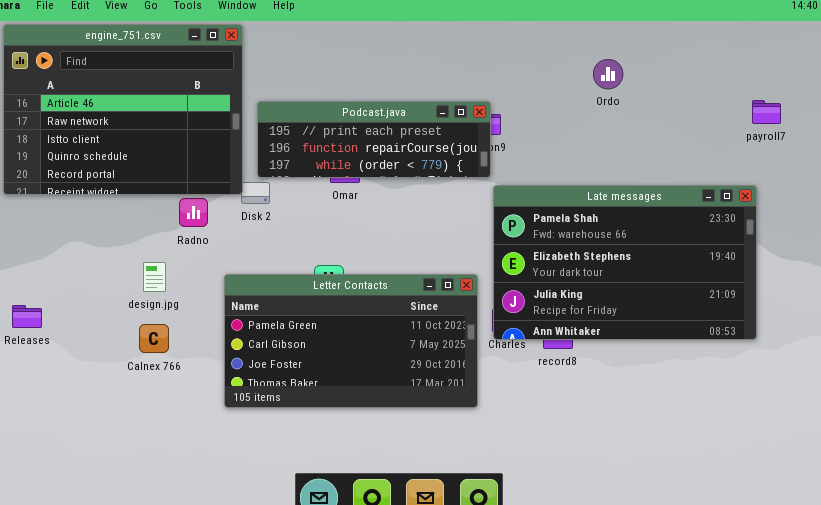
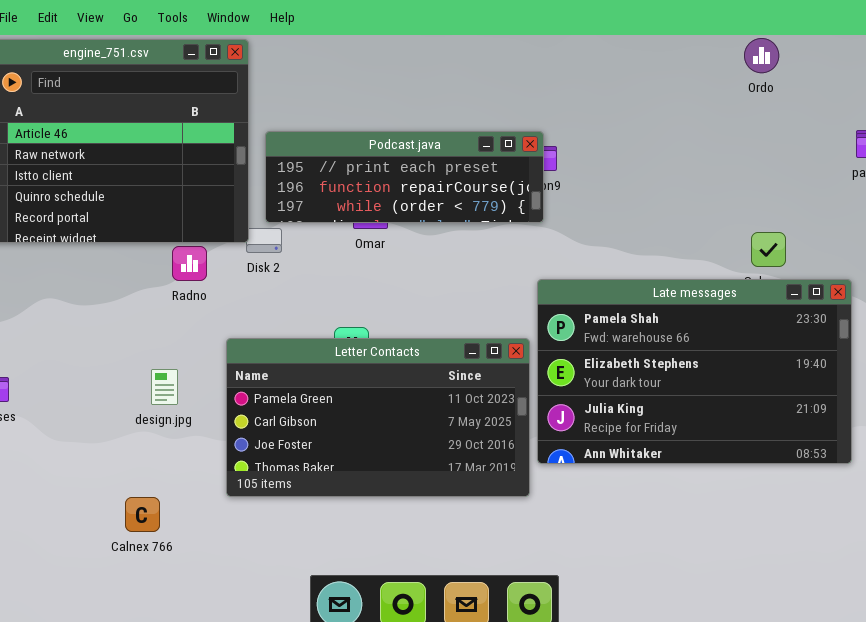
Ordo: [593,59,623,89] -> [744,38,779,73], moved
Late messages: [493,185,757,340] -> [537,279,852,464], moved
design.jpg: [143,262,166,292] -> [151,369,178,405], moved
Calnex 766: [139,324,169,353] -> [125,497,160,532], moved

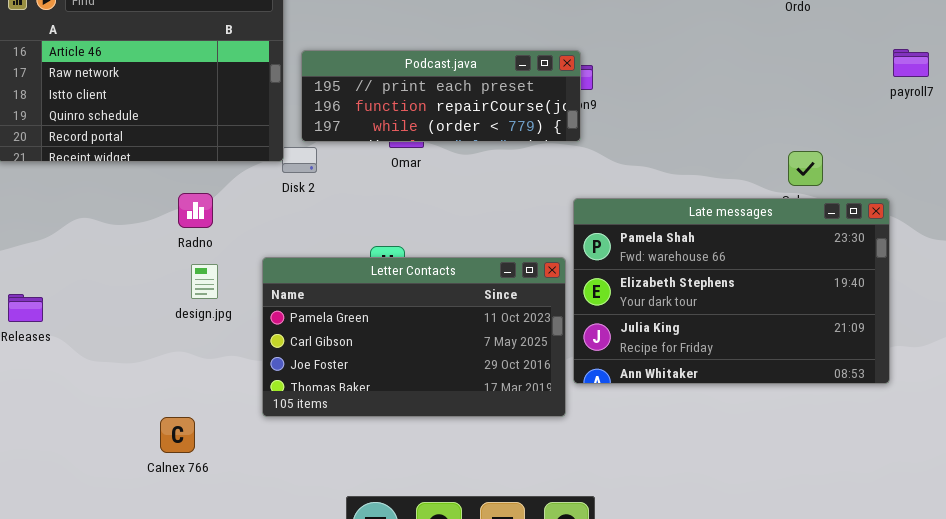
Radno: [172,246,207,281] -> [178,193,213,228], moved
design.jpg: [151,369,178,405] -> [191,264,218,299], moved

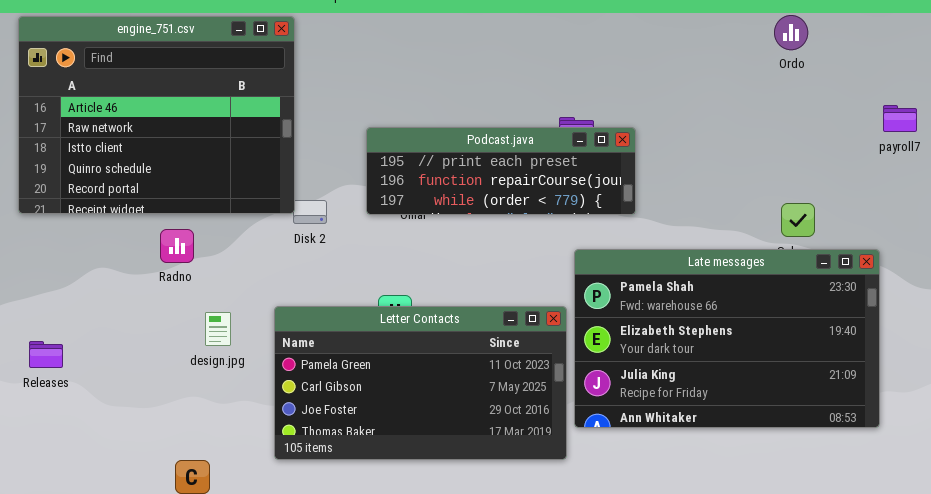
Podcast.java: [301,50,581,142] -> [366,127,636,215], moved
Radno: [178,193,213,228] -> [160,229,194,263], moved

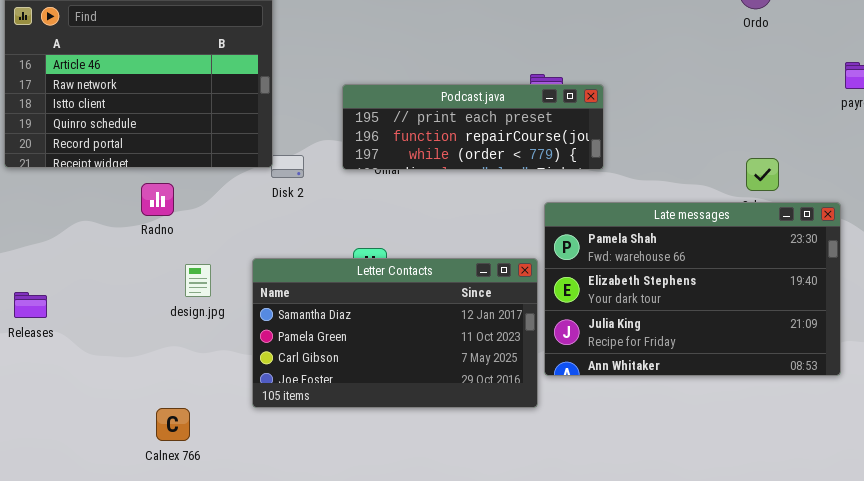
Letter Contacts: [274,306,567,460] -> [252,258,538,408], scrolled up 1 row

